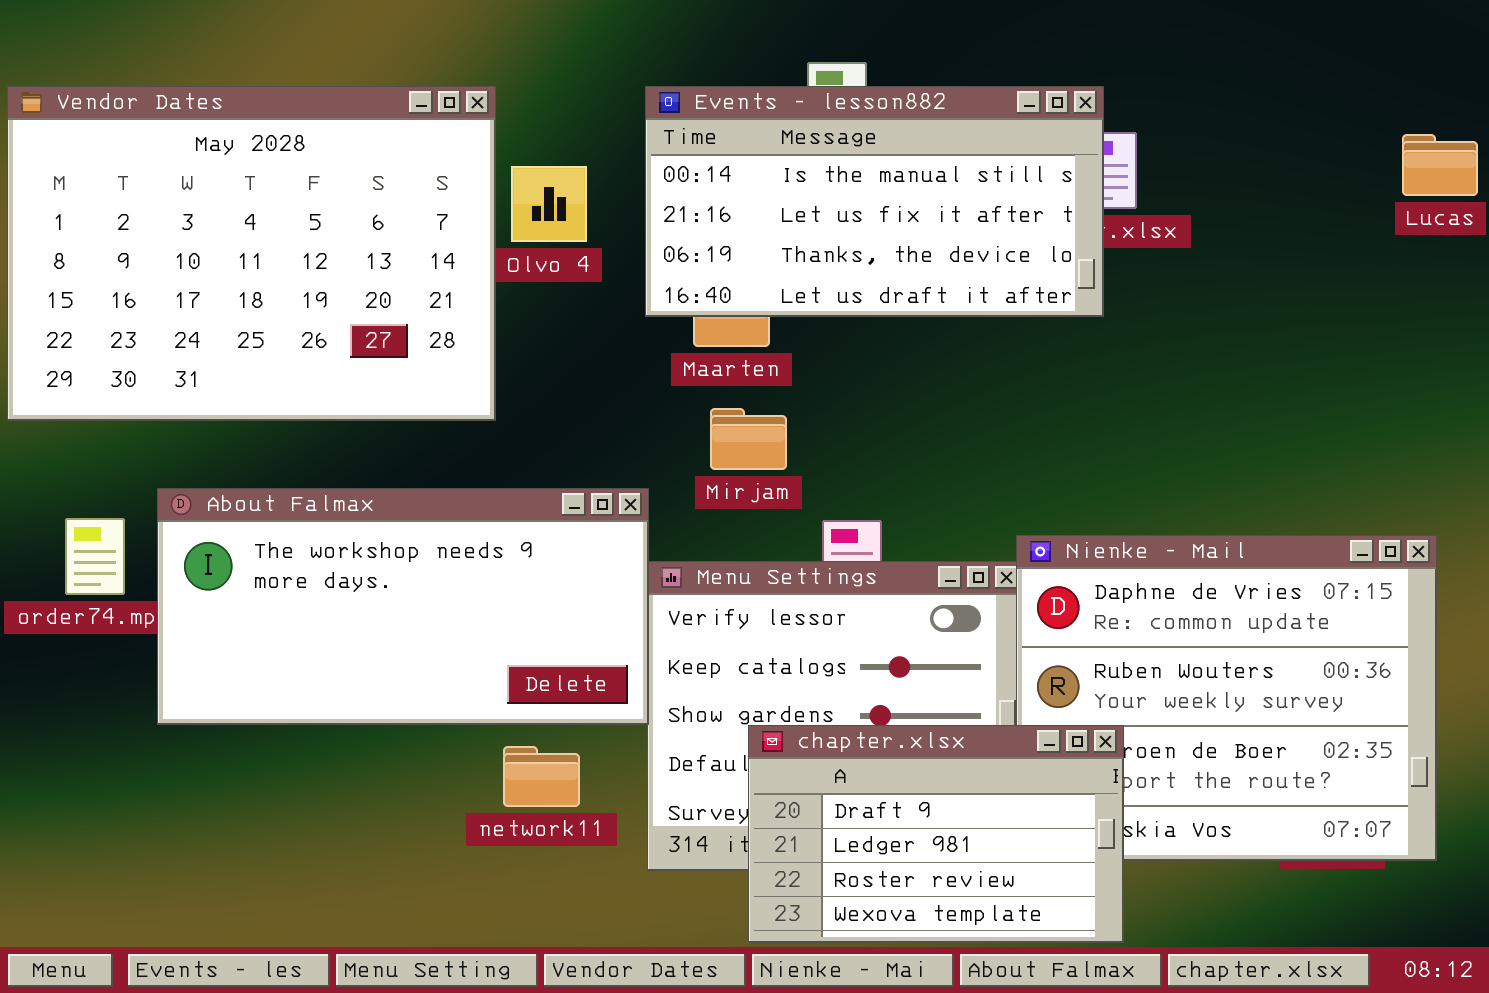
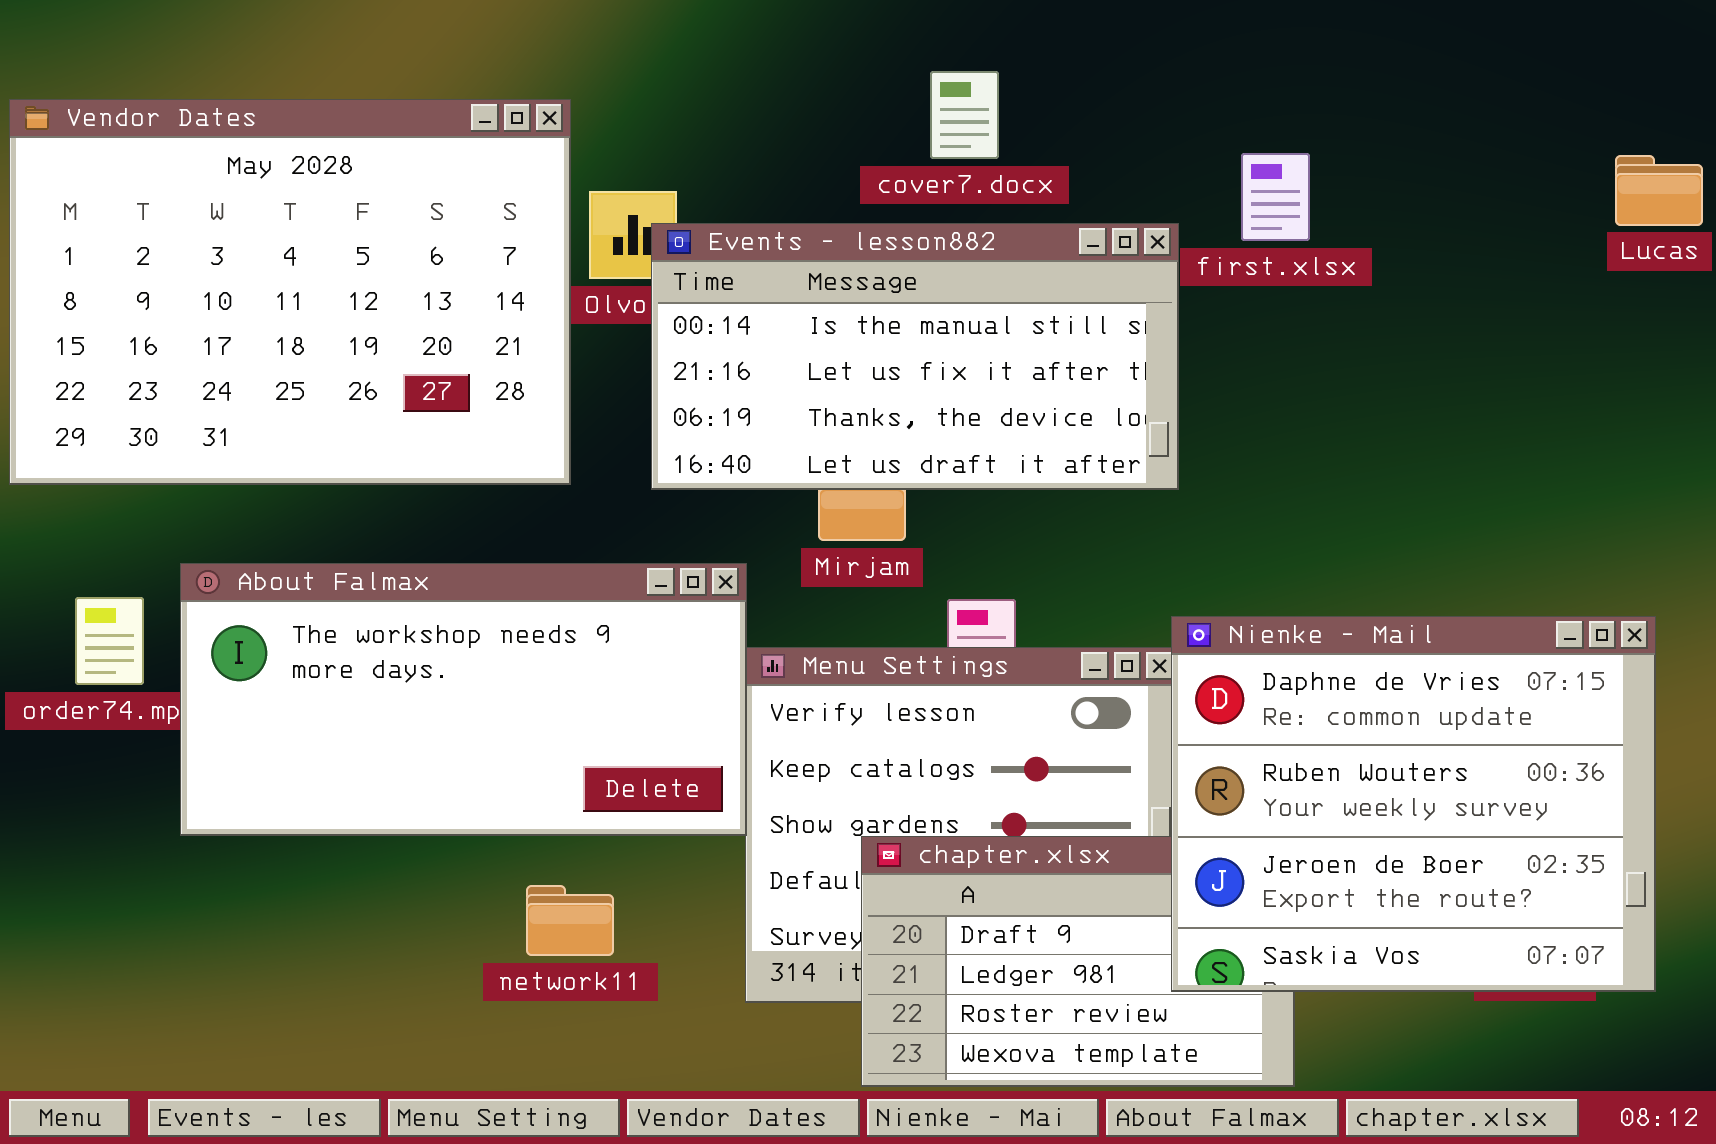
Events - lesson882: [645,86,1104,317] -> [651,223,1179,490], moved
Nienke - Mail: [1016,535,1437,861] -> [1171,616,1656,992], raised
network11: [503,746,580,807] -> [526,885,614,956], moved

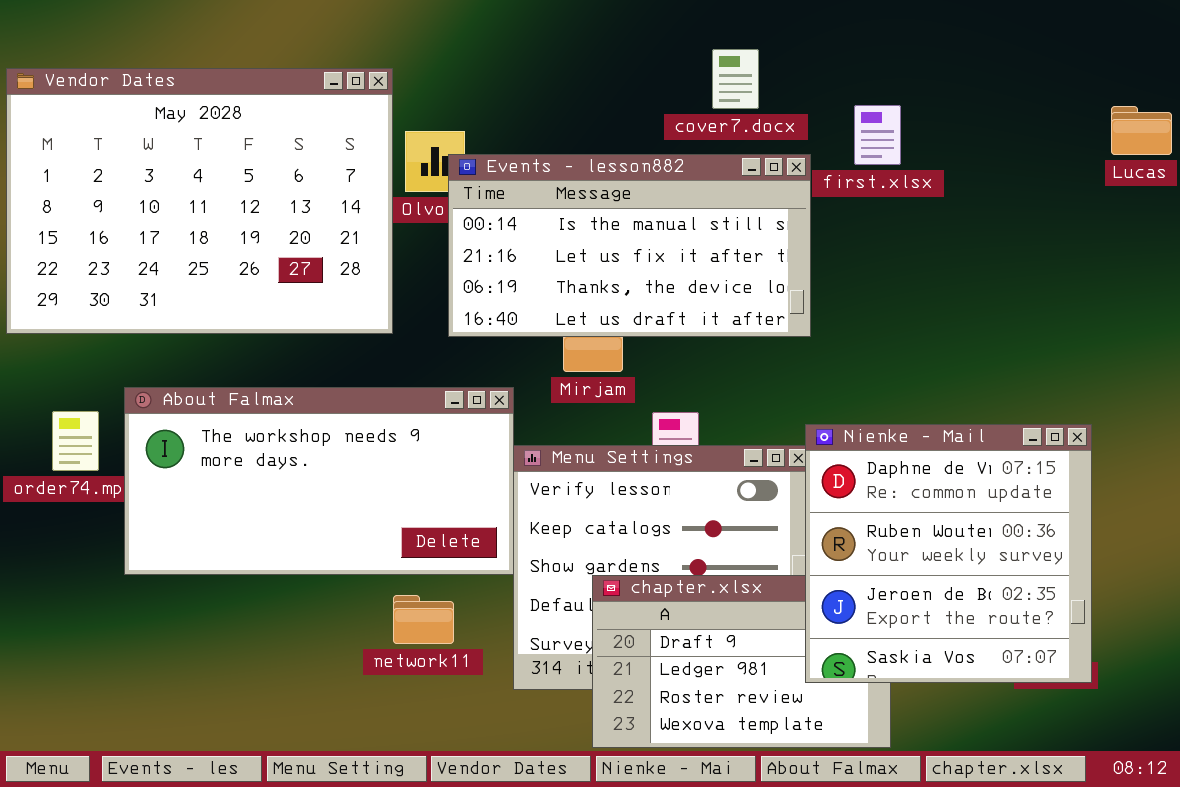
cover7.docx: [930,71,999,159] -> [712,49,759,109], moved
Nienke - Mail: [1171,616,1656,992] -> [805,424,1092,683], resized
network11: [526,885,614,956] -> [393,595,454,644], moved

